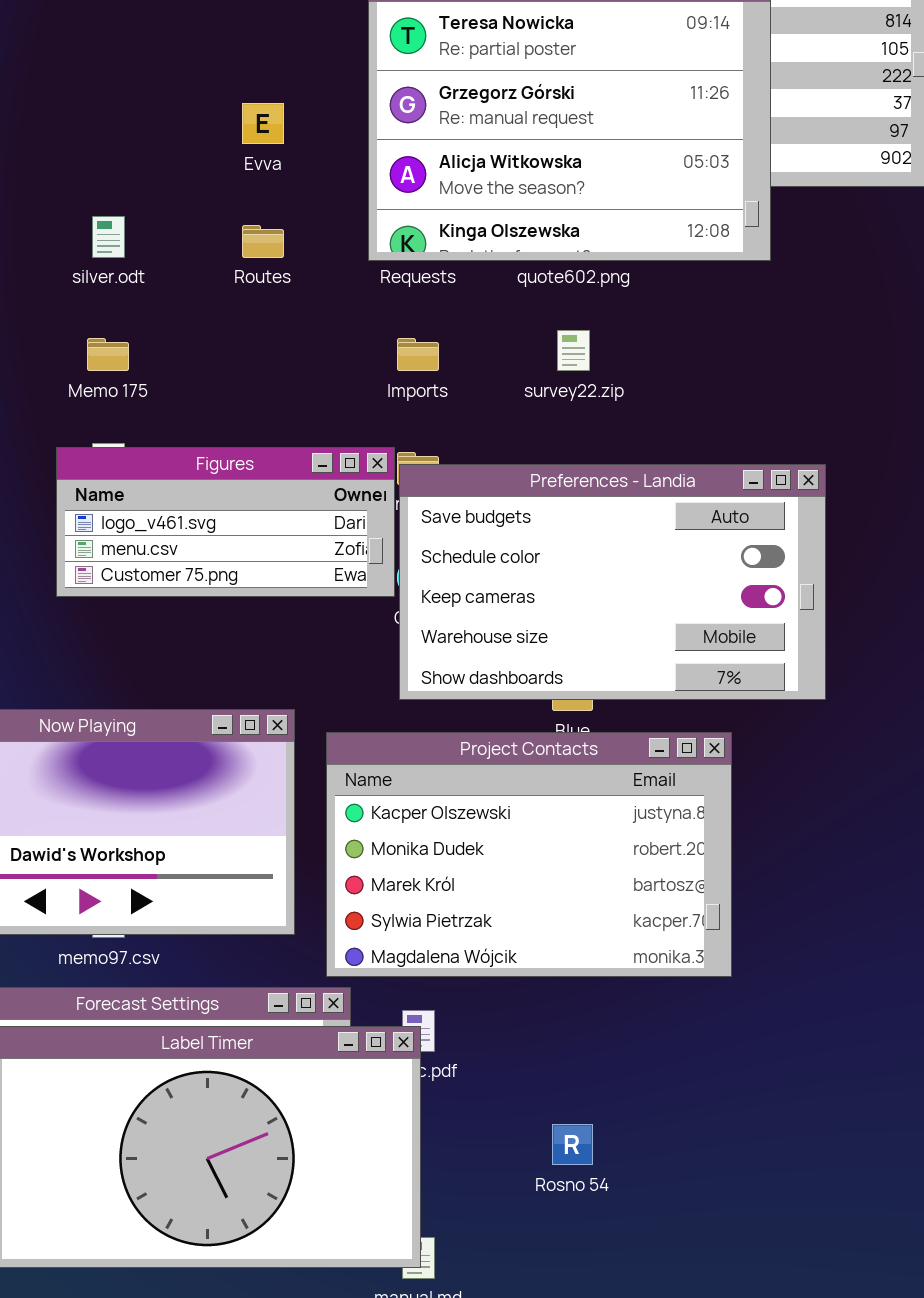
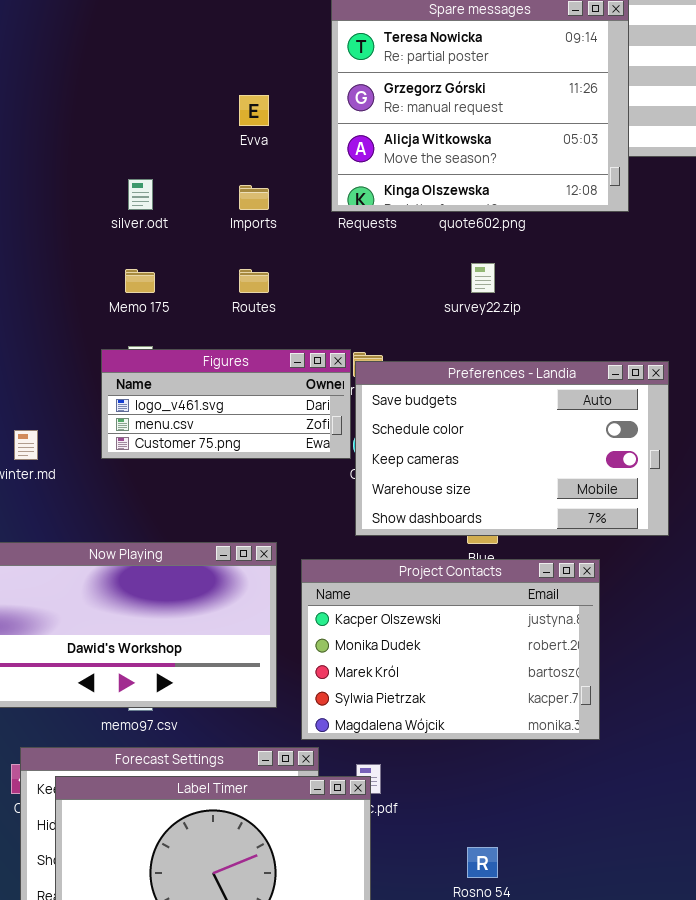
Routes: [242,225,284,258] -> [239,269,269,293], moved
Imports: [397,338,439,371] -> [239,185,269,210], moved

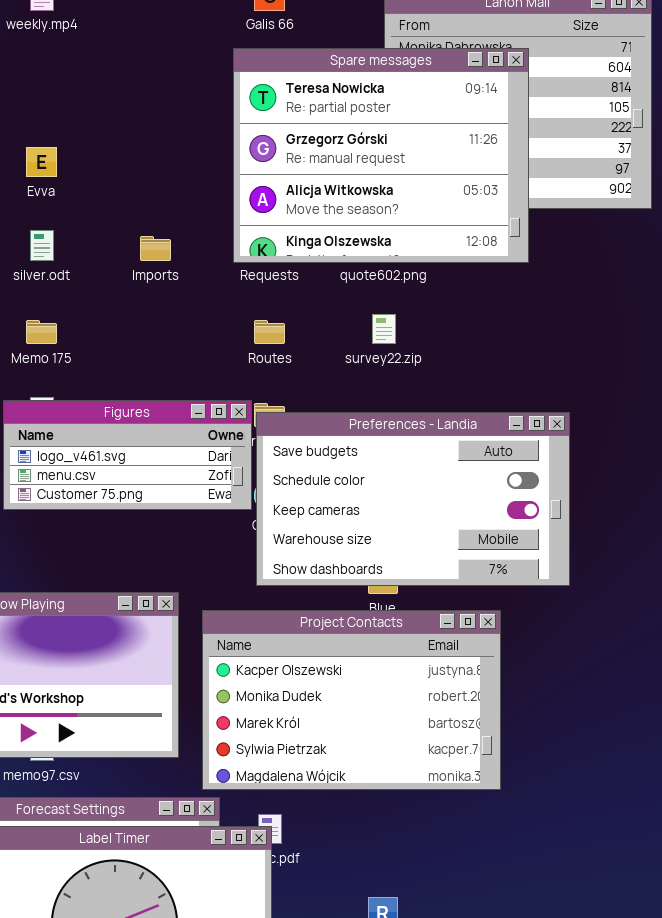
Evva: [239,95,269,126] -> [26,147,57,177], moved
Routes: [239,269,269,293] -> [254,320,285,344], moved

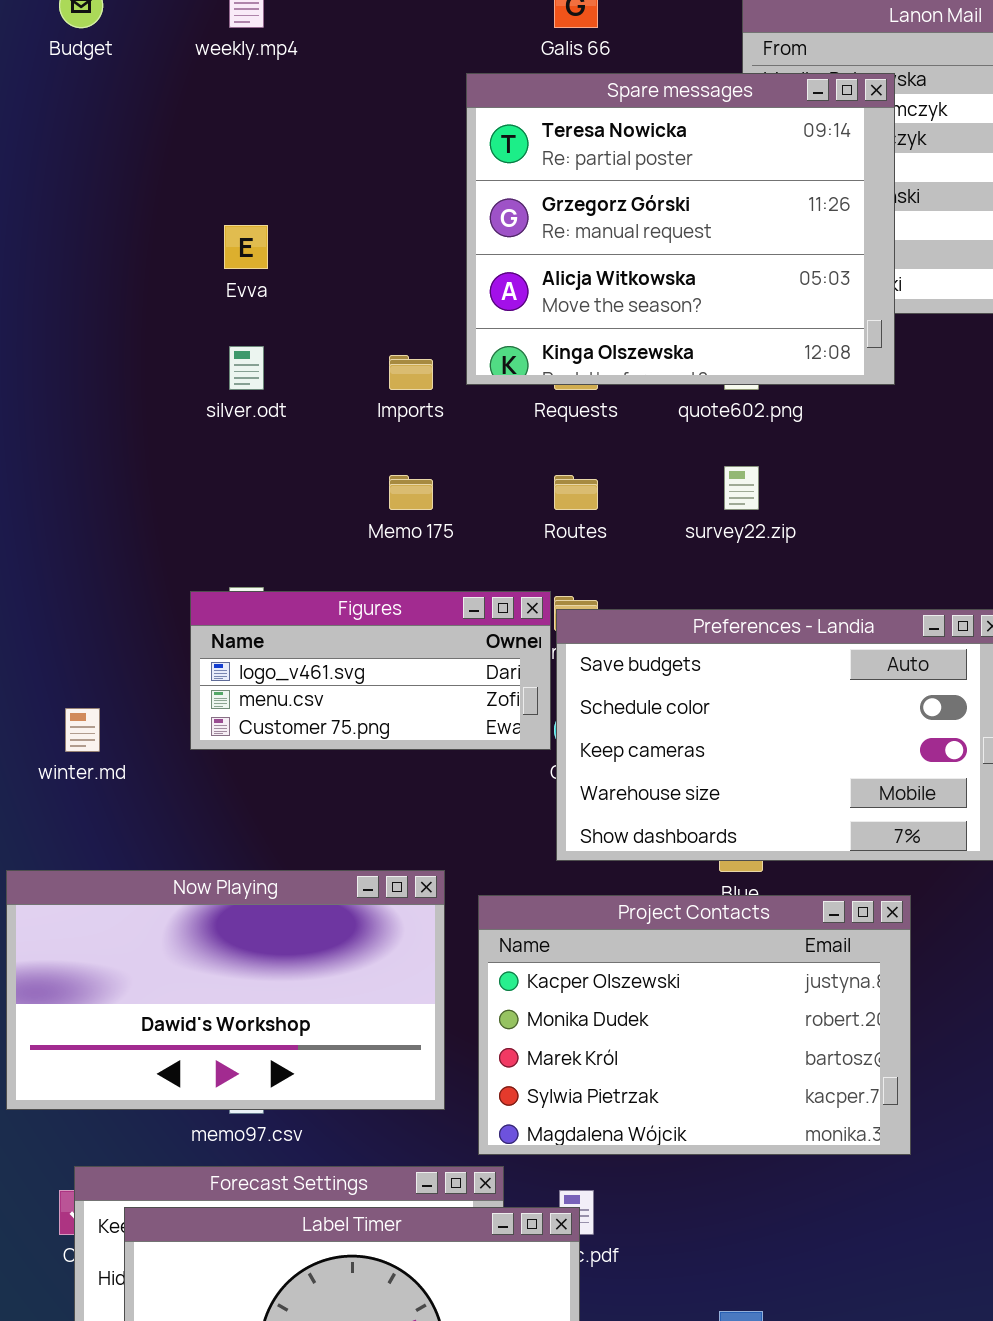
Spare messages: [233,48,529,263] -> [466,73,895,385], moved
Memo 175: [26,320,57,344] -> [389,475,433,510], moved

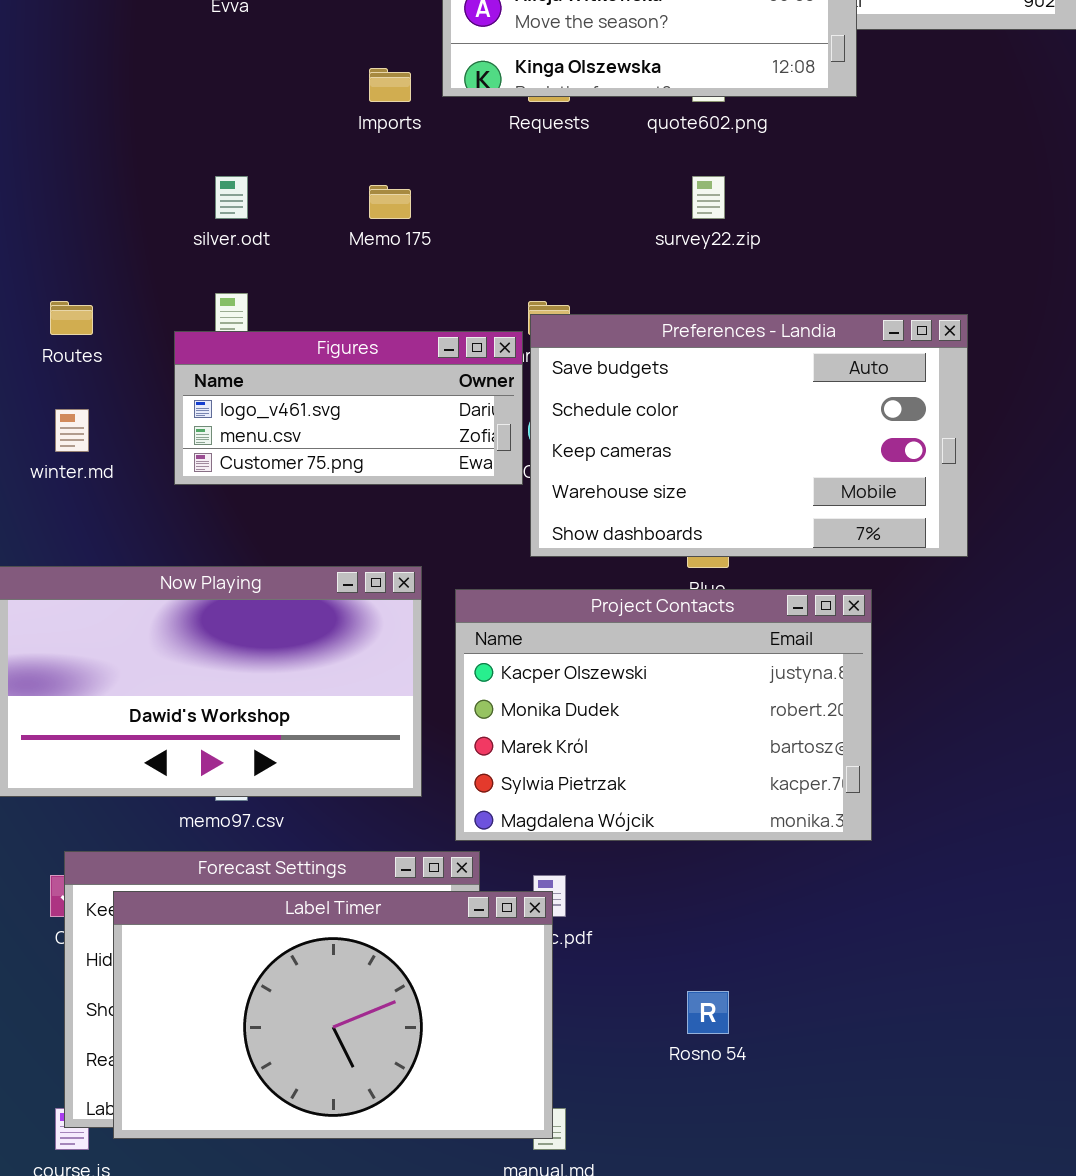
silver.odt: [229,346,264,390] -> [215,176,248,219], moved
Routes: [554,475,598,510] -> [50,301,93,335], moved
Figures: [190,591,551,750] -> [174,331,523,485], moved

